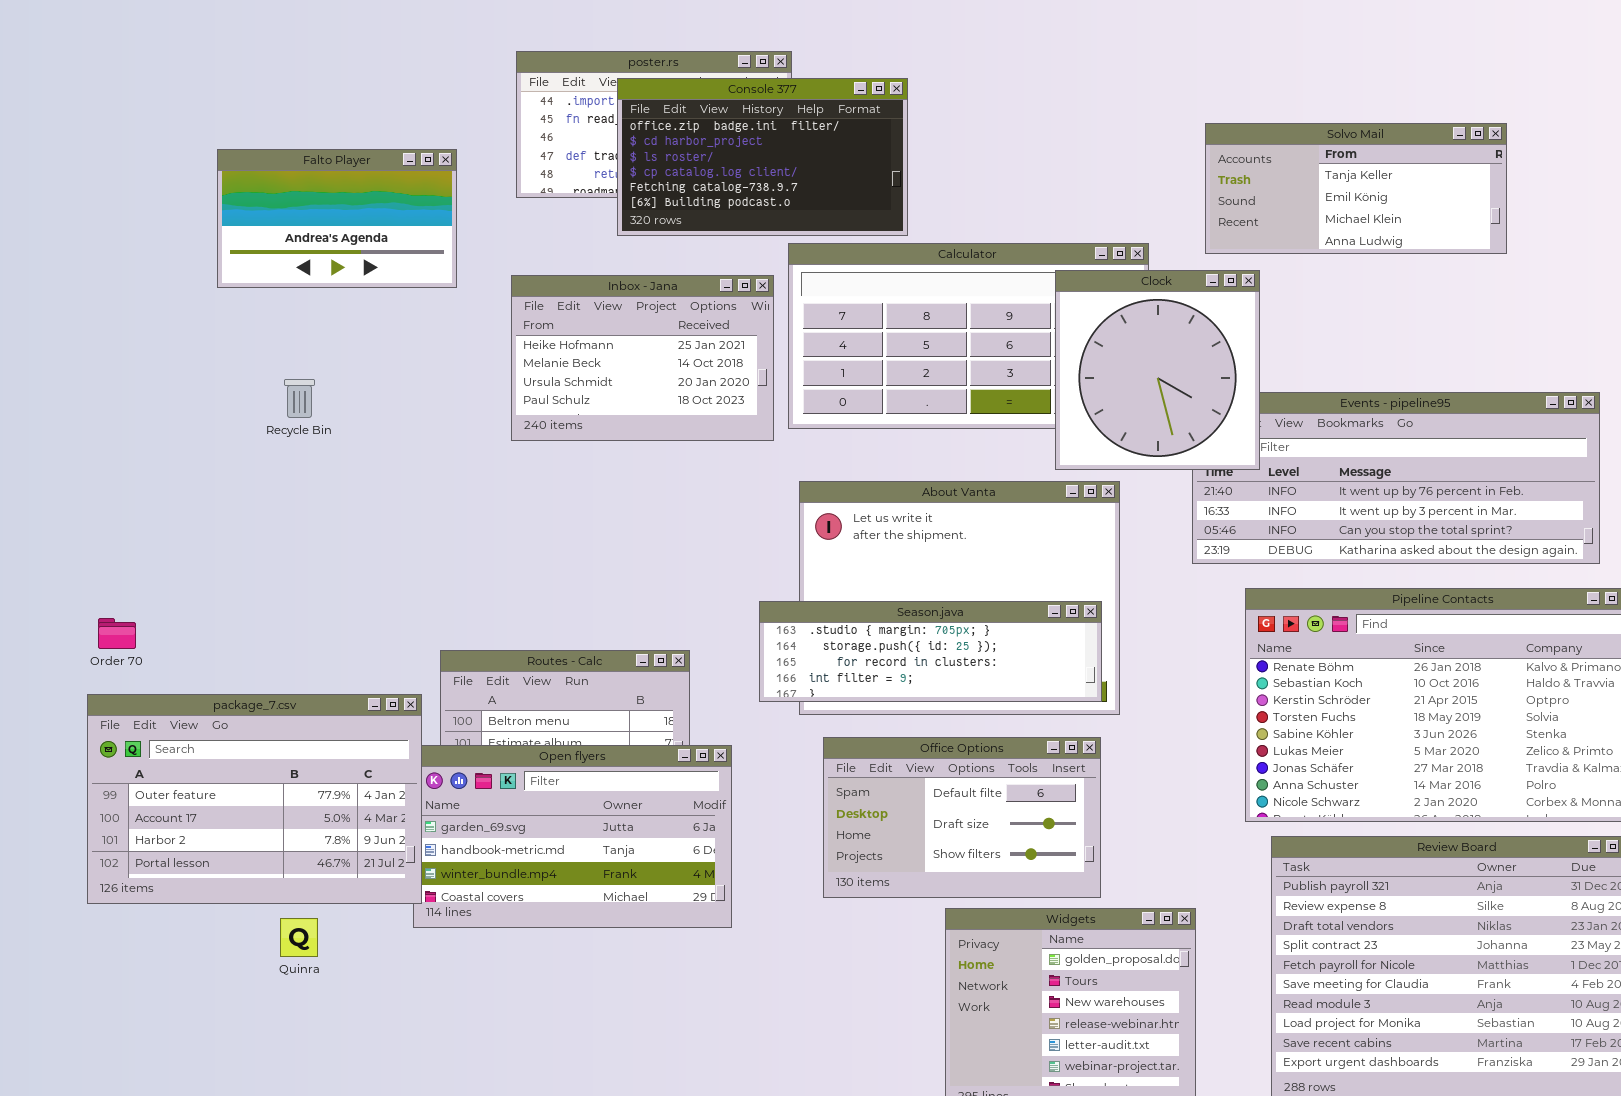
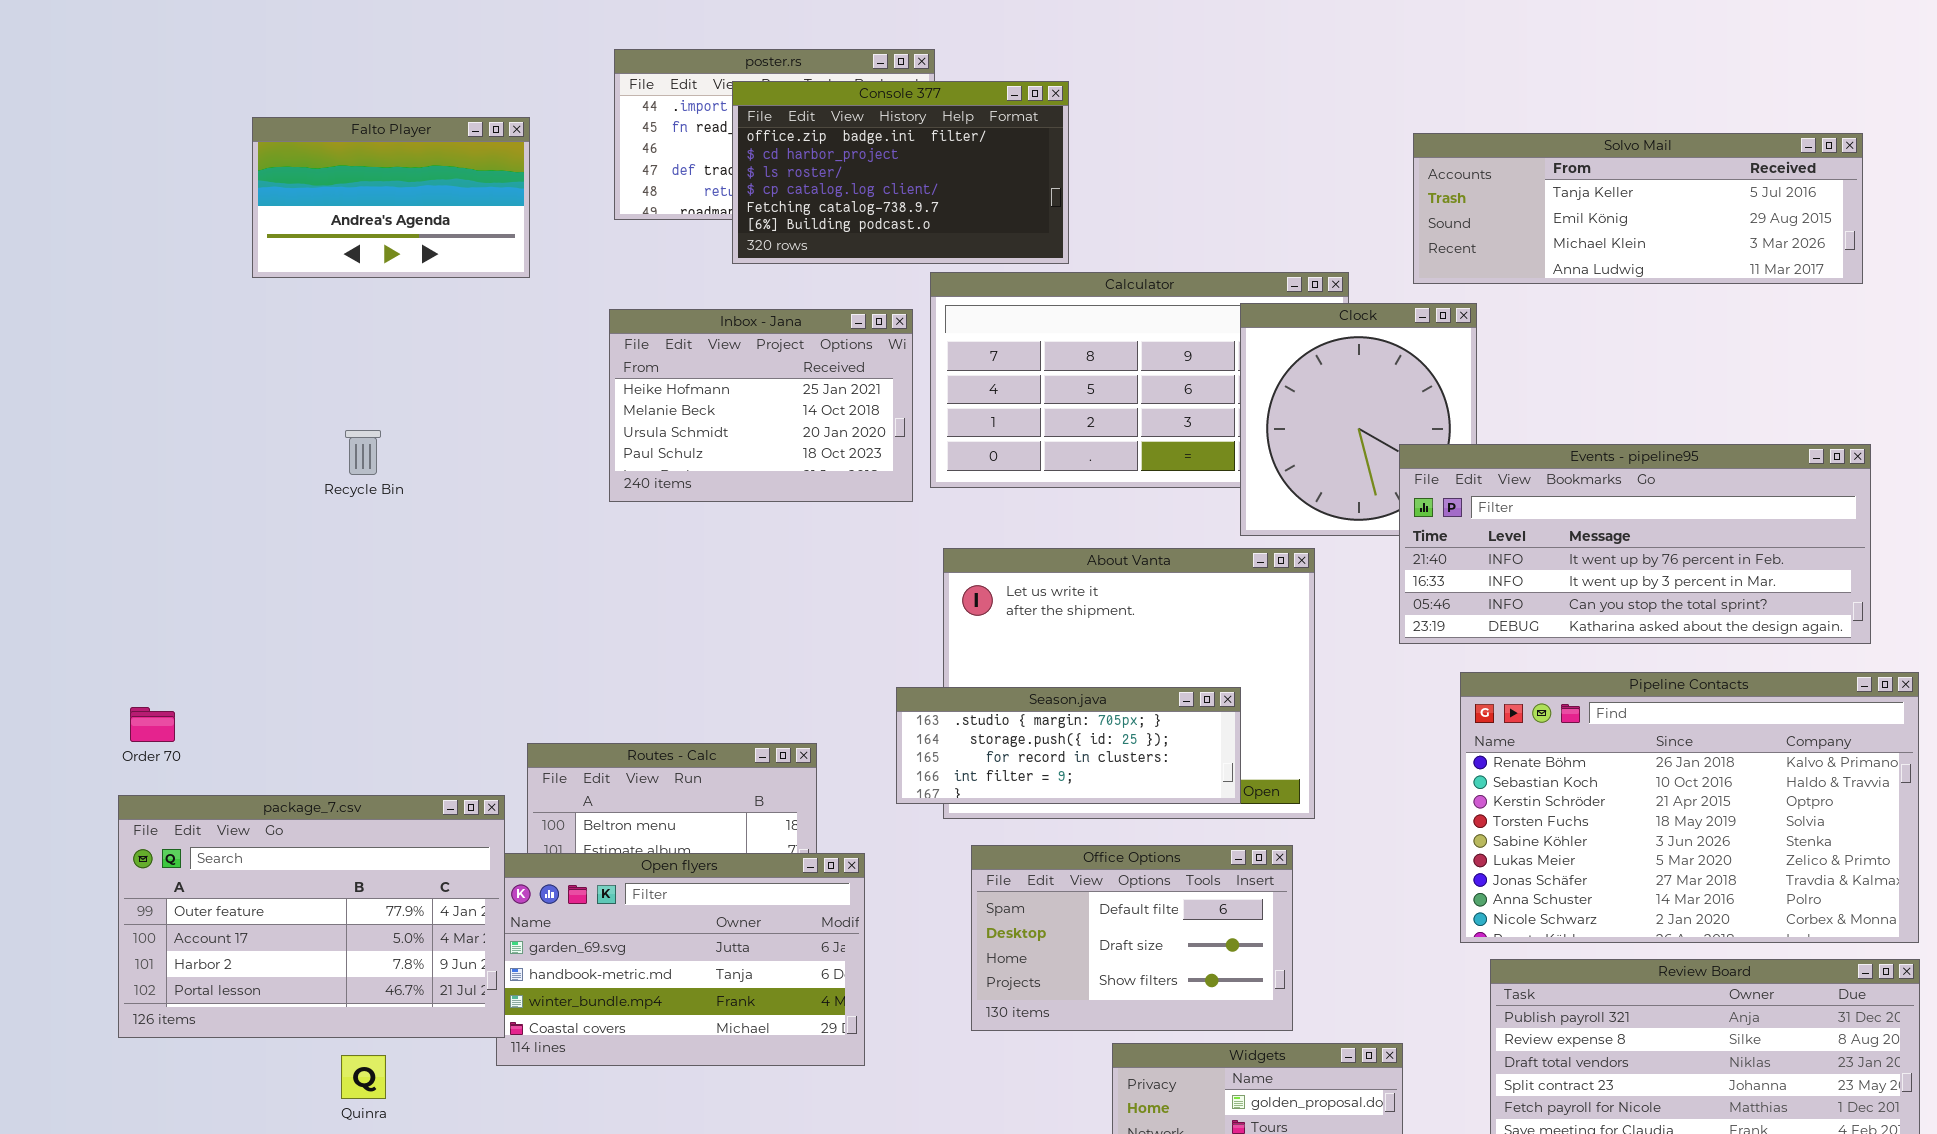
Solvo Mail: [1205,123,1507,254] -> [1413,133,1863,284], resized
Falto Player: [217,149,457,288] -> [252,117,530,278], moved
Events - pipeline95: [1192,392,1600,564] -> [1399,444,1871,644], raised
Season.java: [759,601,1102,702] -> [896,687,1241,804], resized

